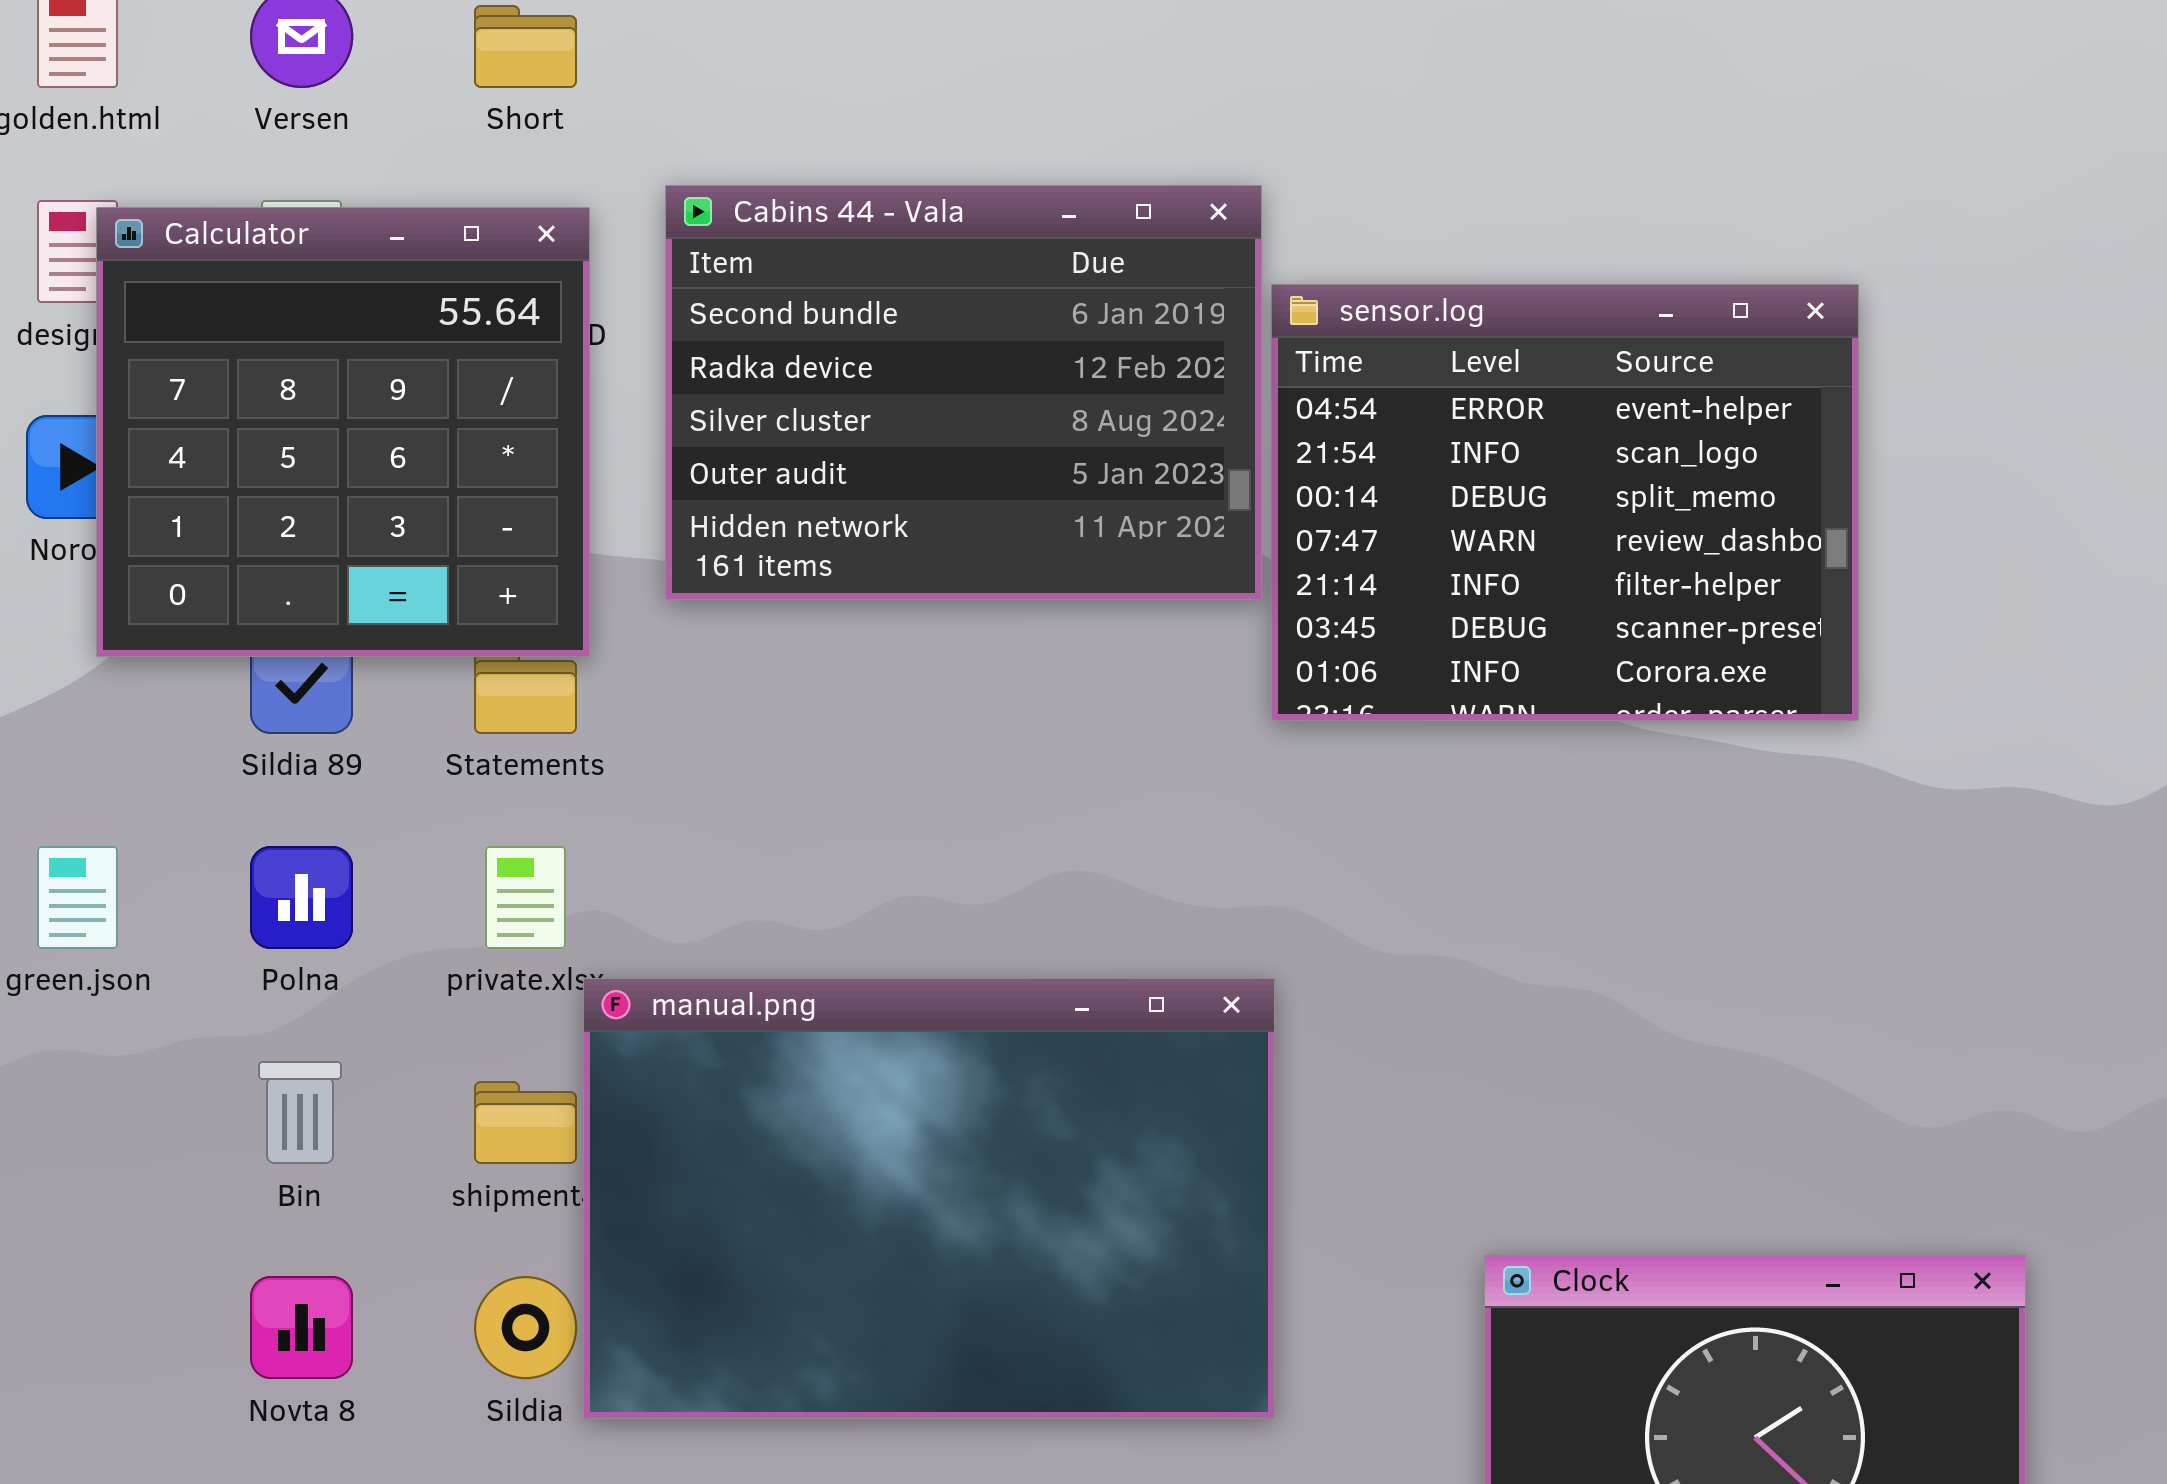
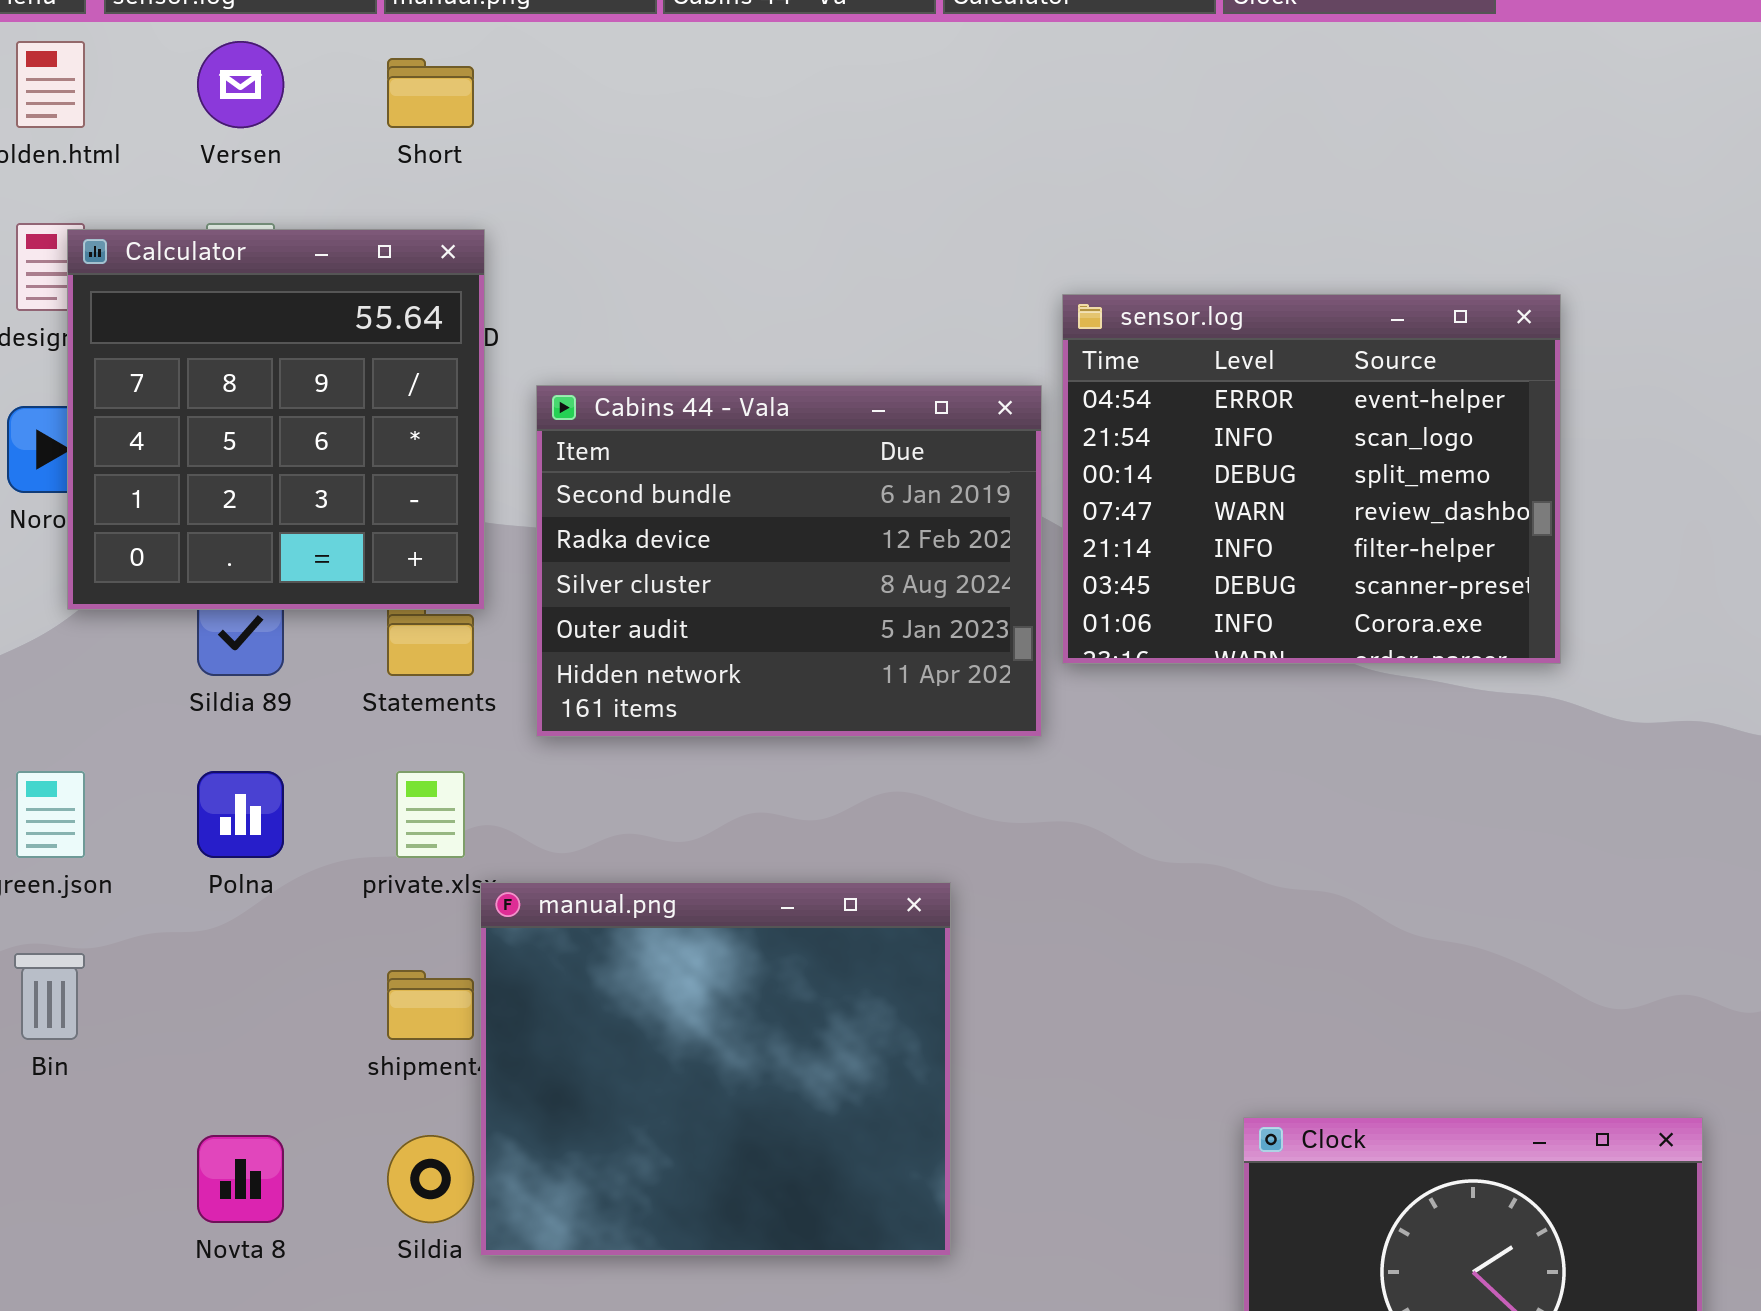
Cabins 44 - Vala: [665,185,1262,600] -> [536,385,1042,737], moved
manual.png: [583,978,1275,1419] -> [480,882,951,1256], resized
Bin: [258,1061,342,1164] -> [14,953,85,1040], moved

